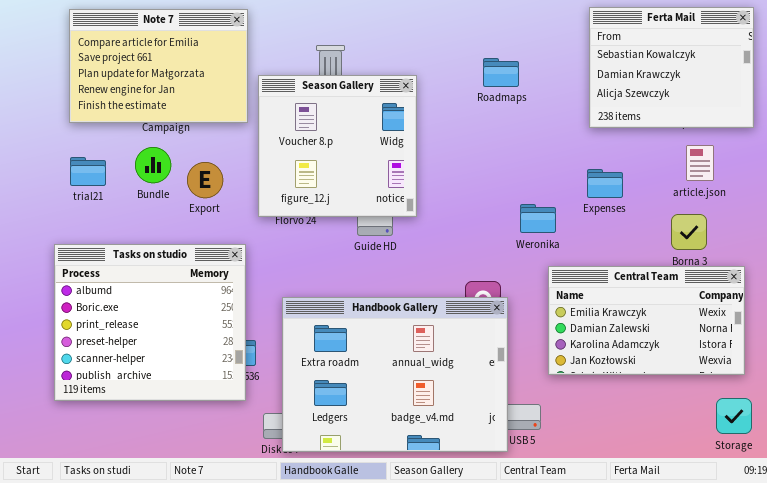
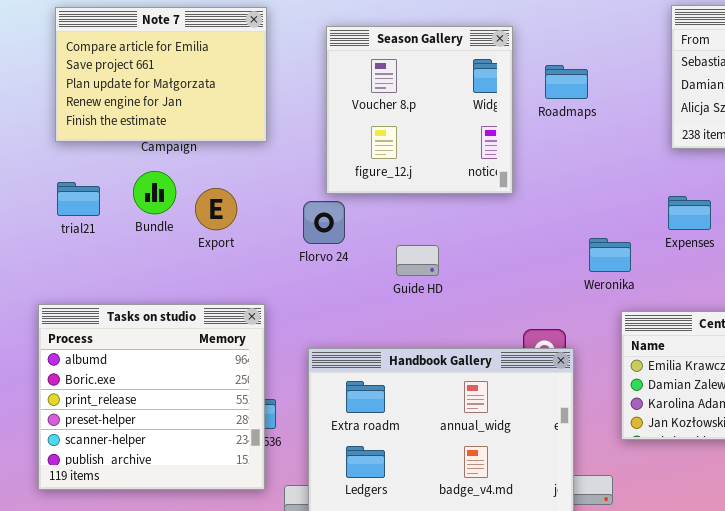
Season Gallery: [258,75,417,217] -> [326,26,513,194], moved
Tasks on studio: [54,244,246,401] -> [38,304,265,490], moved

